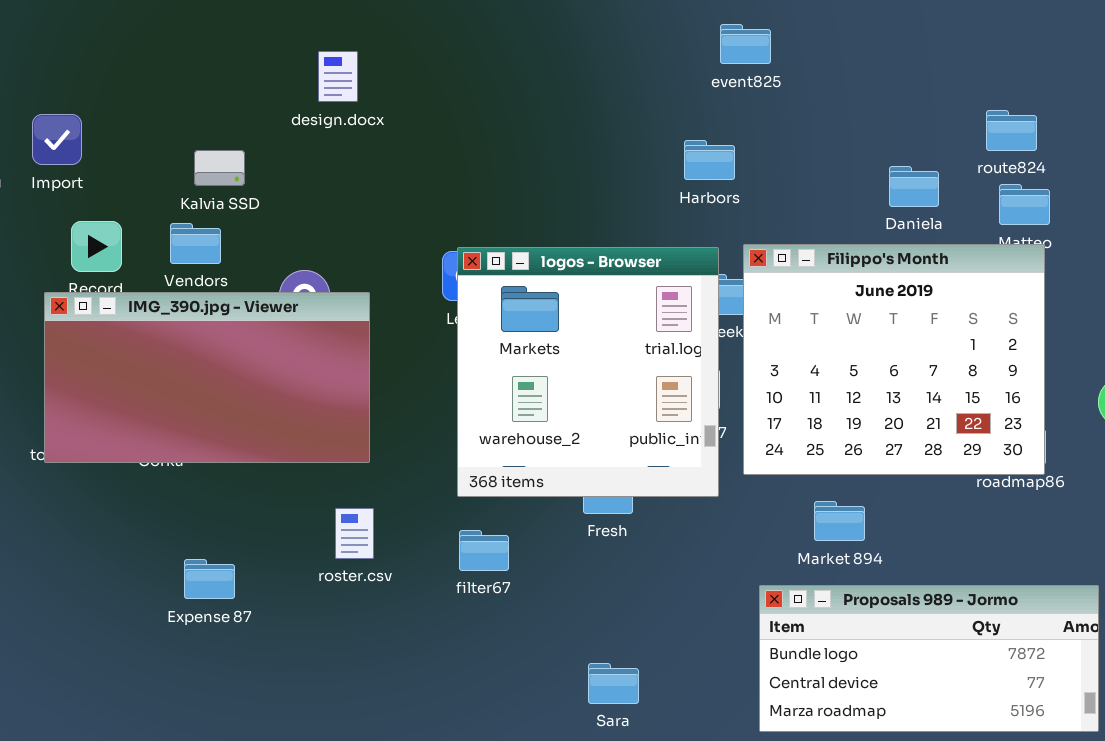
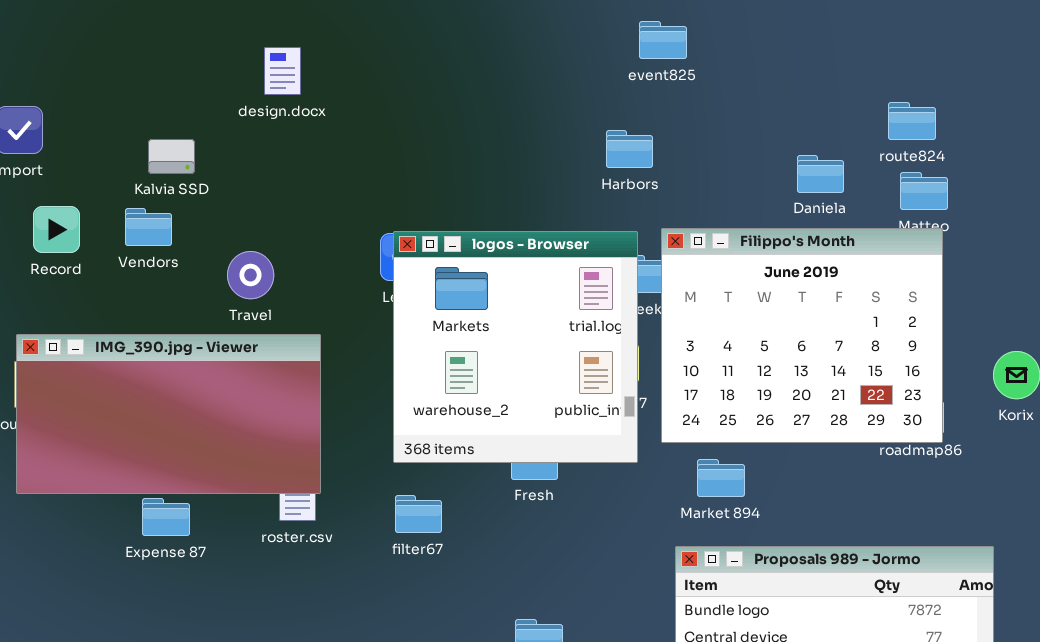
IMG_390.jpg - Viewer: [44,292,370,463] -> [16,334,321,494], moved
Market 894: [814,501,865,541] -> [697,459,745,497], moved
Expense 87: [184,559,235,599] -> [142,498,190,536], moved

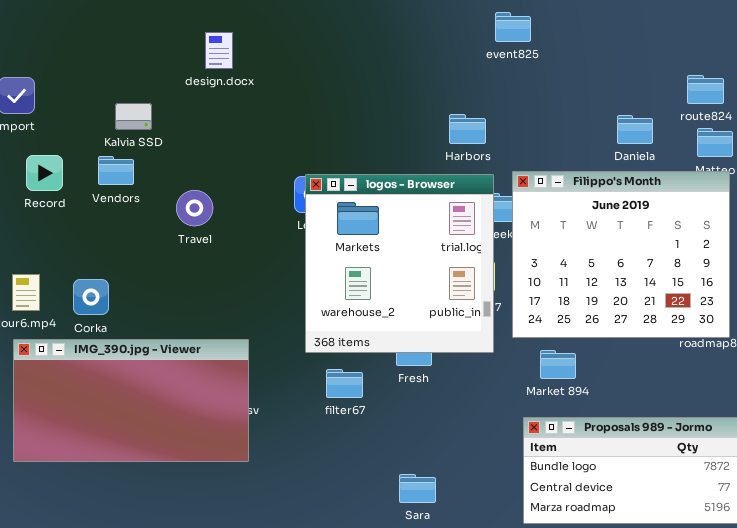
Harbors: [606,130,653,168] -> [449,114,486,144], moved
IMG_390.jpg - Viewer: [16,334,321,494] -> [13,339,249,462], moved
filter67: [395,495,442,533] -> [326,369,363,398], moved

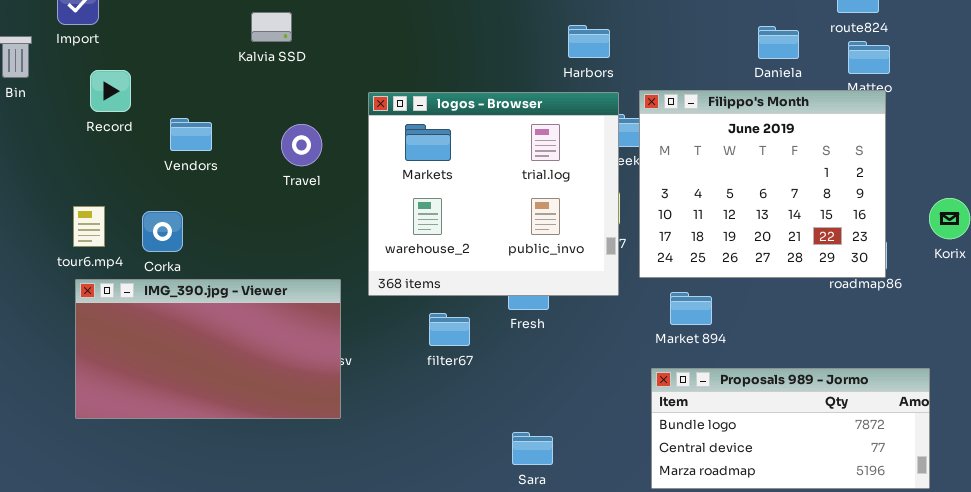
Kalvia SSD: [115,103,152,130] -> [251,12,292,42], moved
Vendors: [98,156,134,185] -> [170,118,212,151], moved
logos - Browser: [305,174,494,353] -> [368,92,619,296], resized
Travel: [176,190,213,226] -> [281,124,322,166], moved

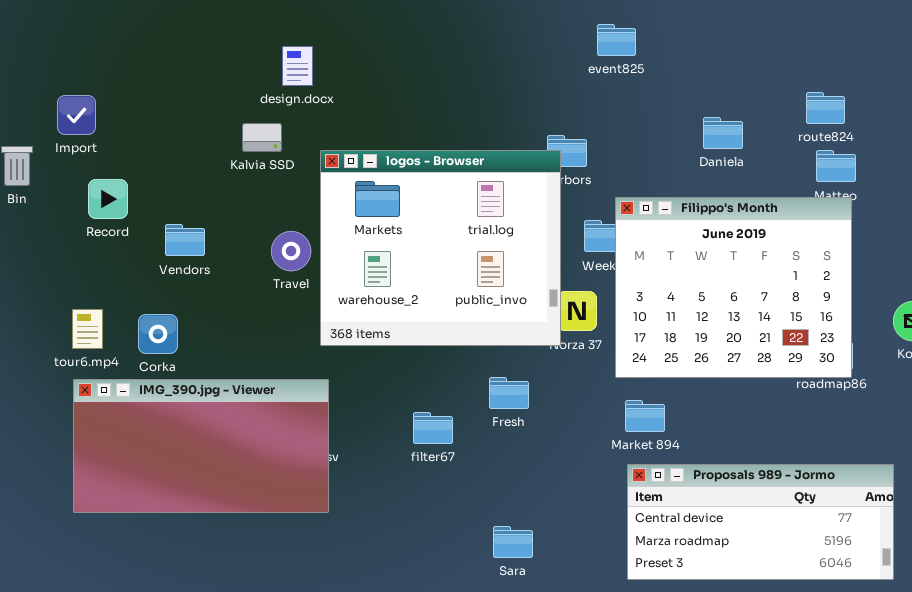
Daniela: [758,26,799,59] -> [703,117,743,149], moved
logos - Browser: [368,92,619,296] -> [320,150,561,346], moved
Market 894: [670,292,712,325] -> [625,400,665,432], moved
Proposals 989 - Jormo: [651,368,930,489] -> [627,464,894,580], scrolled down 1 row

